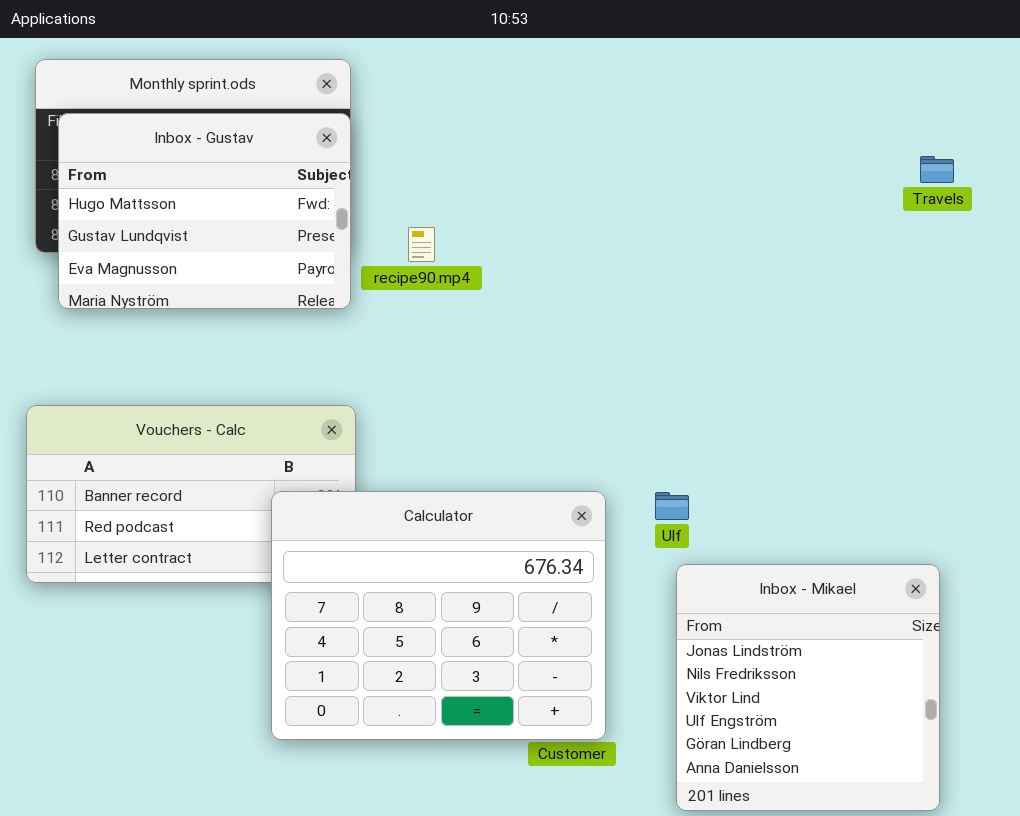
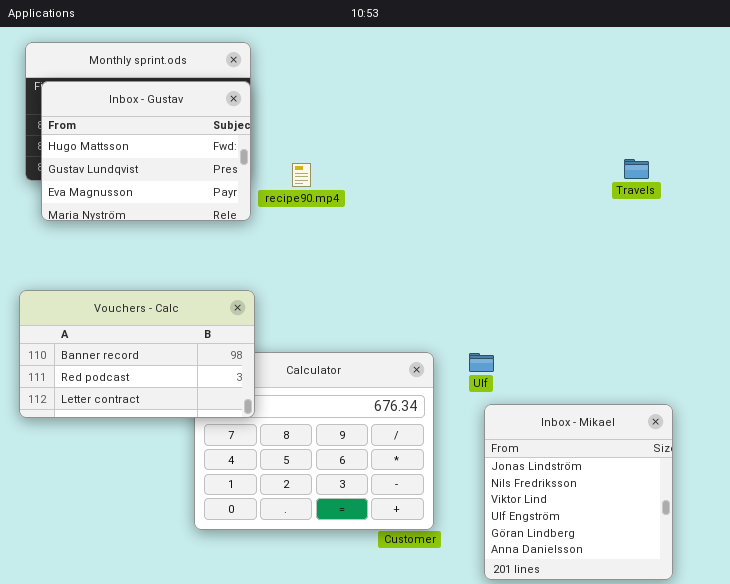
Travels: [920,156,954,183] -> [624,159,649,179], moved
Vouchers - Calc: [26,405,356,583] -> [19,290,255,418], raised

